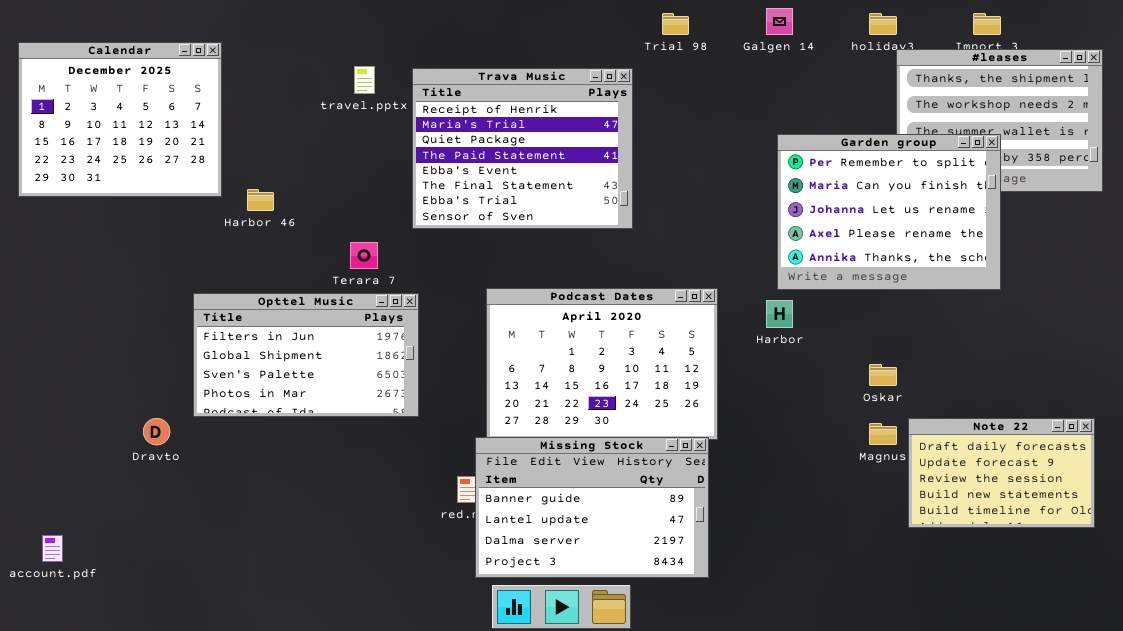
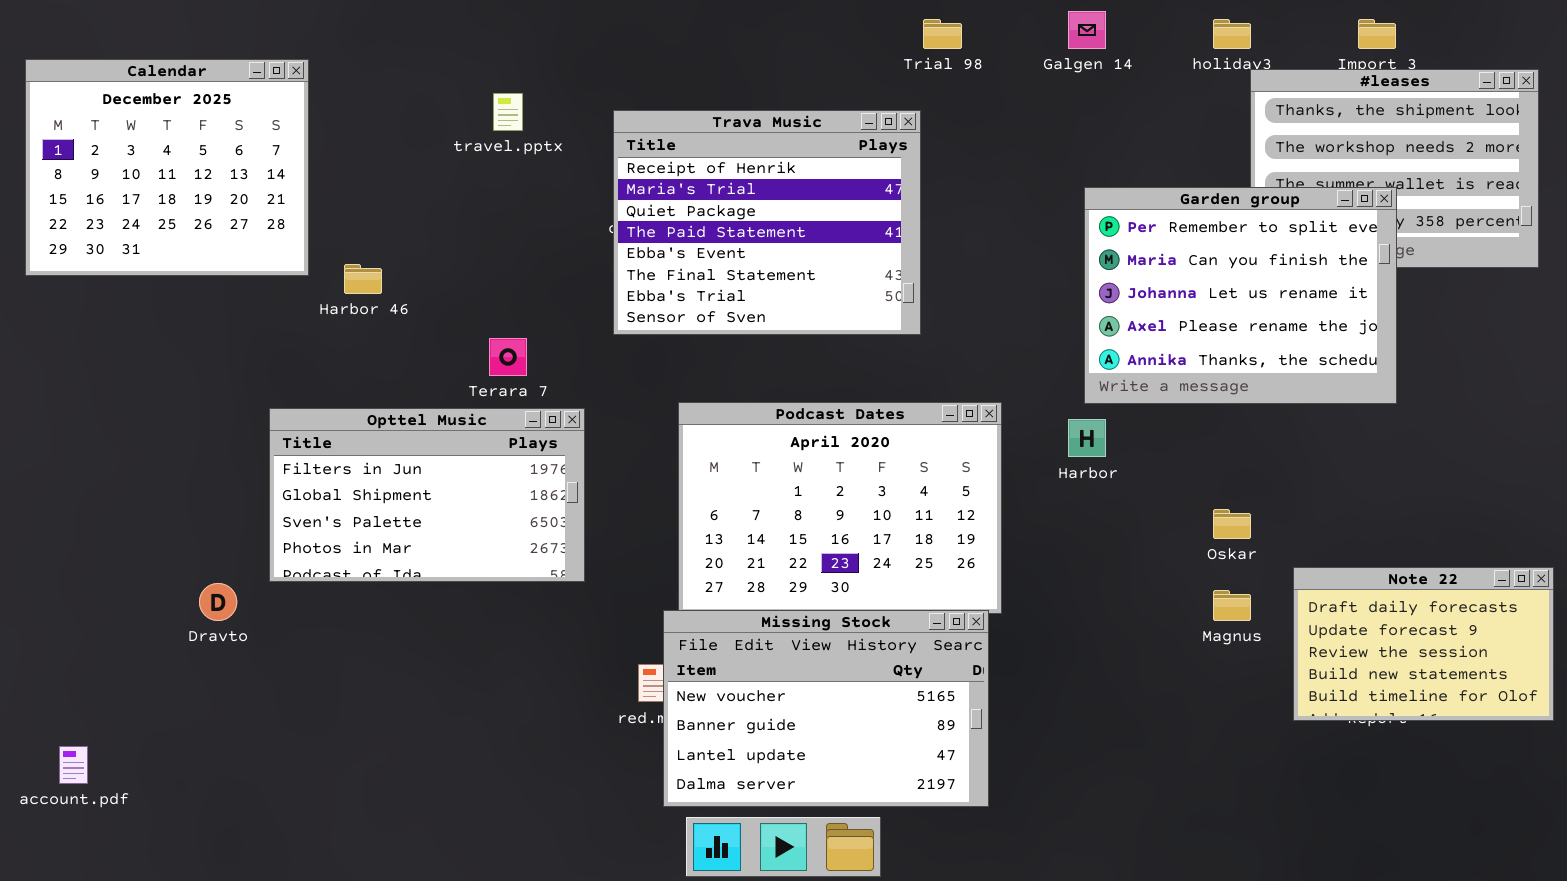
Trava Music: [412,68,633,229] -> [613,110,921,335], moved
Note 22: [908,418,1095,528] -> [1293,567,1554,721], moved
Missing Stock: [475,437,709,578] -> [663,610,989,807], scrolled up 1 row

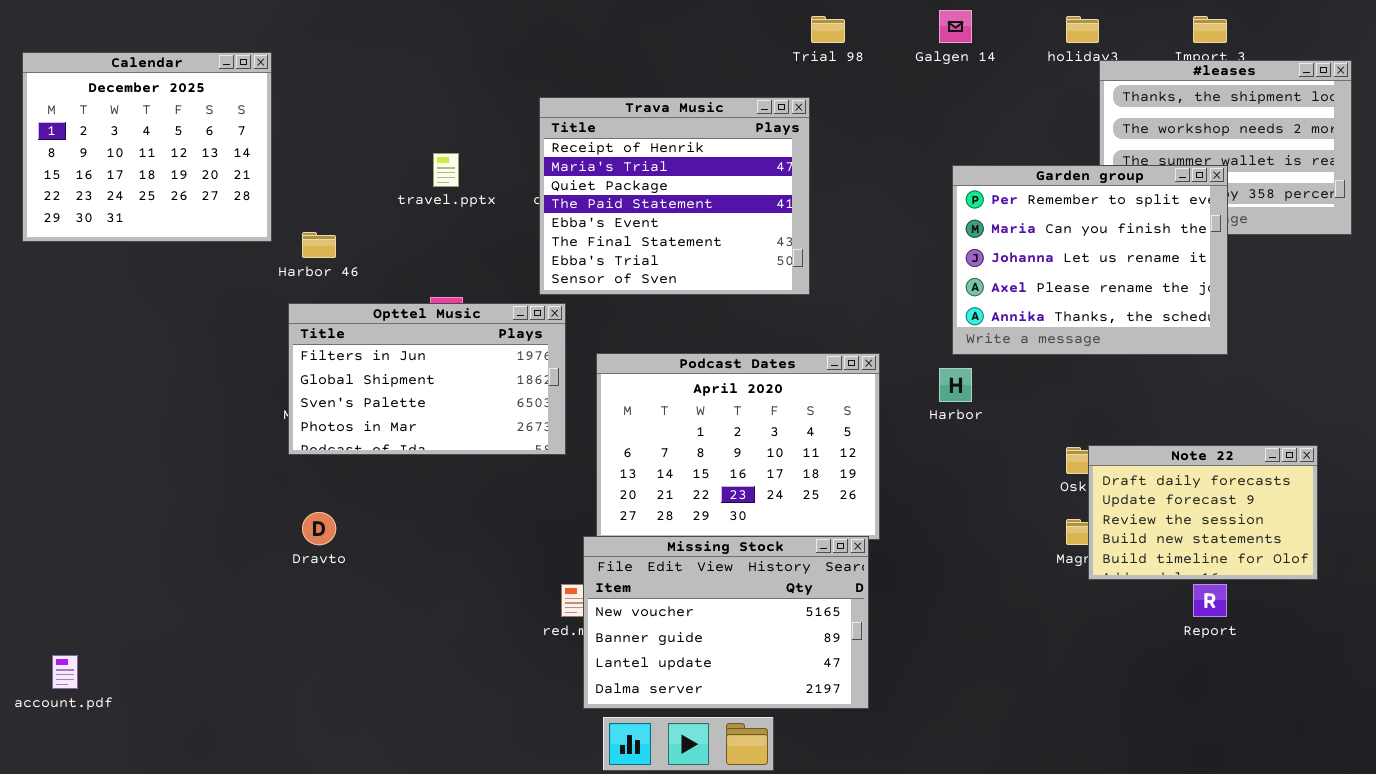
travel.pptx: [493,93,523,131] -> [433,153,459,187], moved
Opttel Music: [269,408,585,582] -> [288,303,566,455], moved
Note 22: [1293,567,1554,721] -> [1088,445,1318,580], moved
Dravto: [199,583,237,621] -> [302,512,336,545], moved

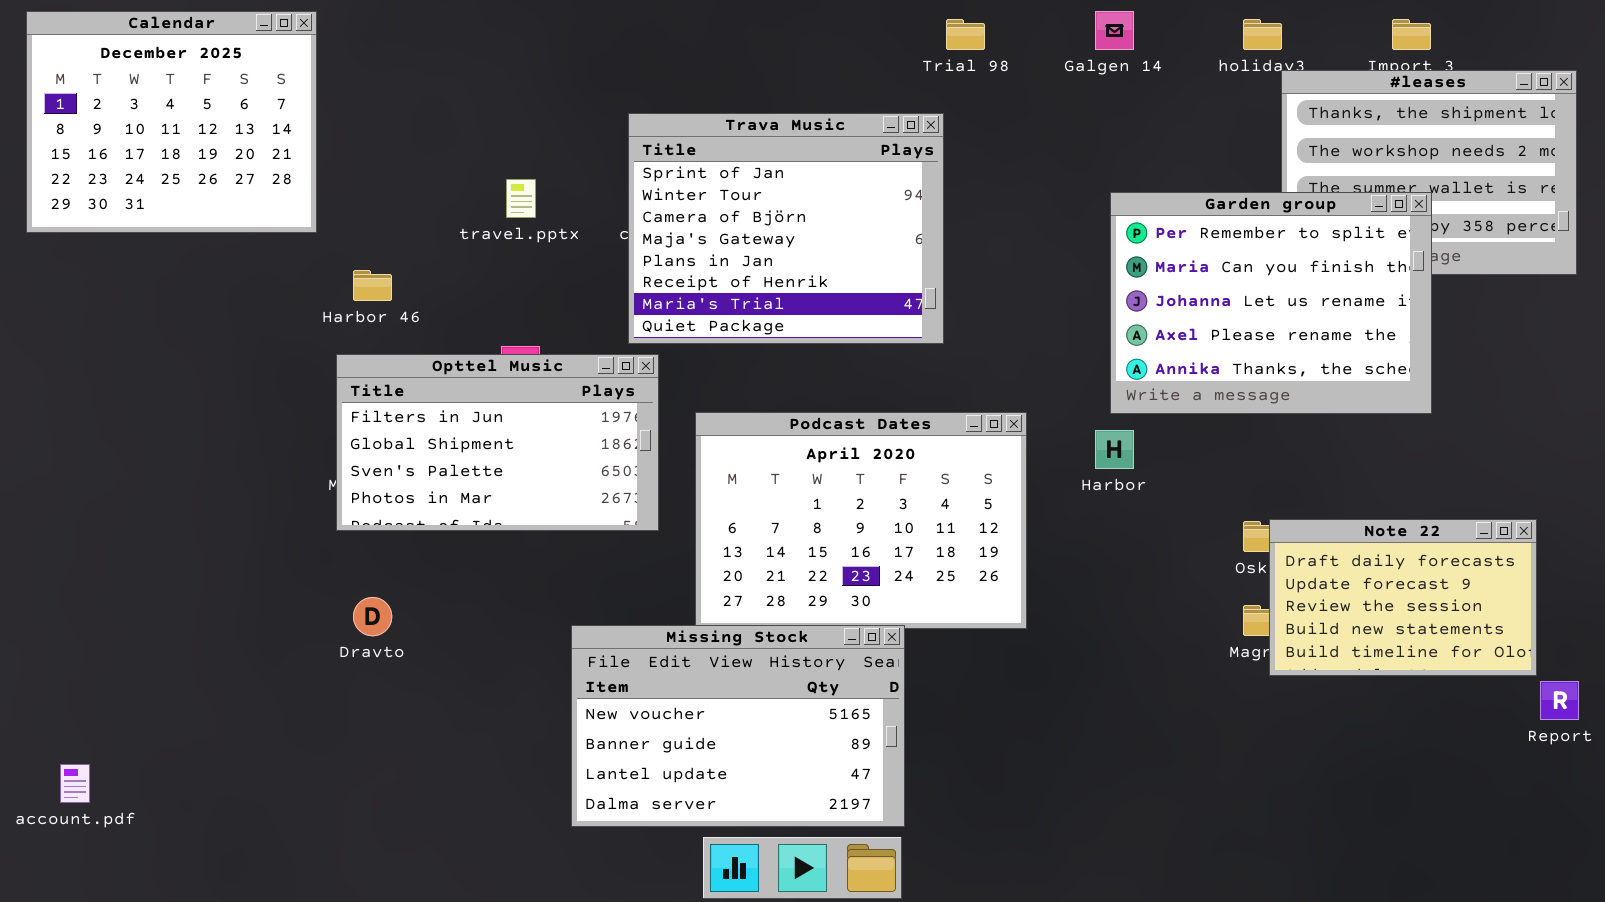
Calendar: [22,52,272,242] -> [26,11,317,233], moved
Trava Music: [539,97,810,295] -> [628,113,944,344], scrolled up 5 rows
Missing Stock: [583,536,869,709] -> [571,625,905,827], moved
Report: [1193,584,1227,617] -> [1540,681,1579,720], moved

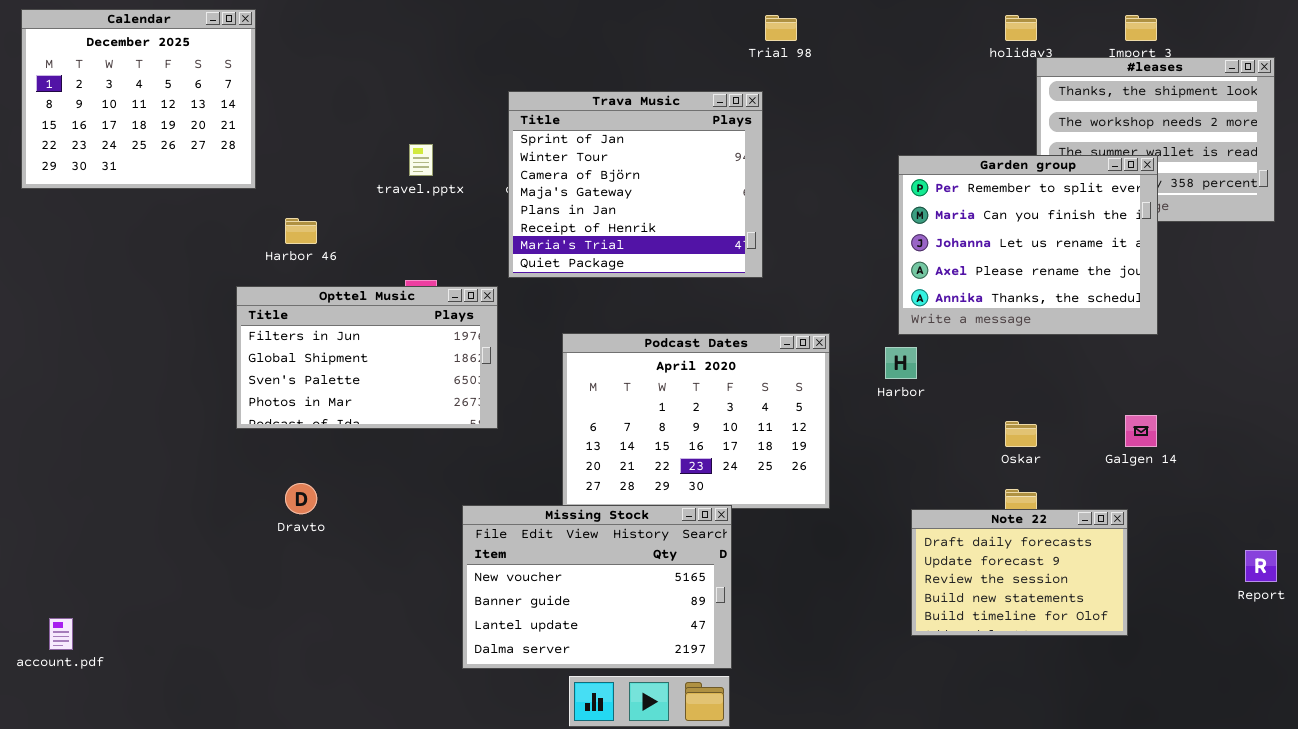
Galgen 14: [1095,11,1134,50] -> [1125,415,1157,447], moved
Opttel Music: [336,354,659,531] -> [236,286,498,429], moved
Note 22: [1269,519,1537,676] -> [911,509,1128,636], moved

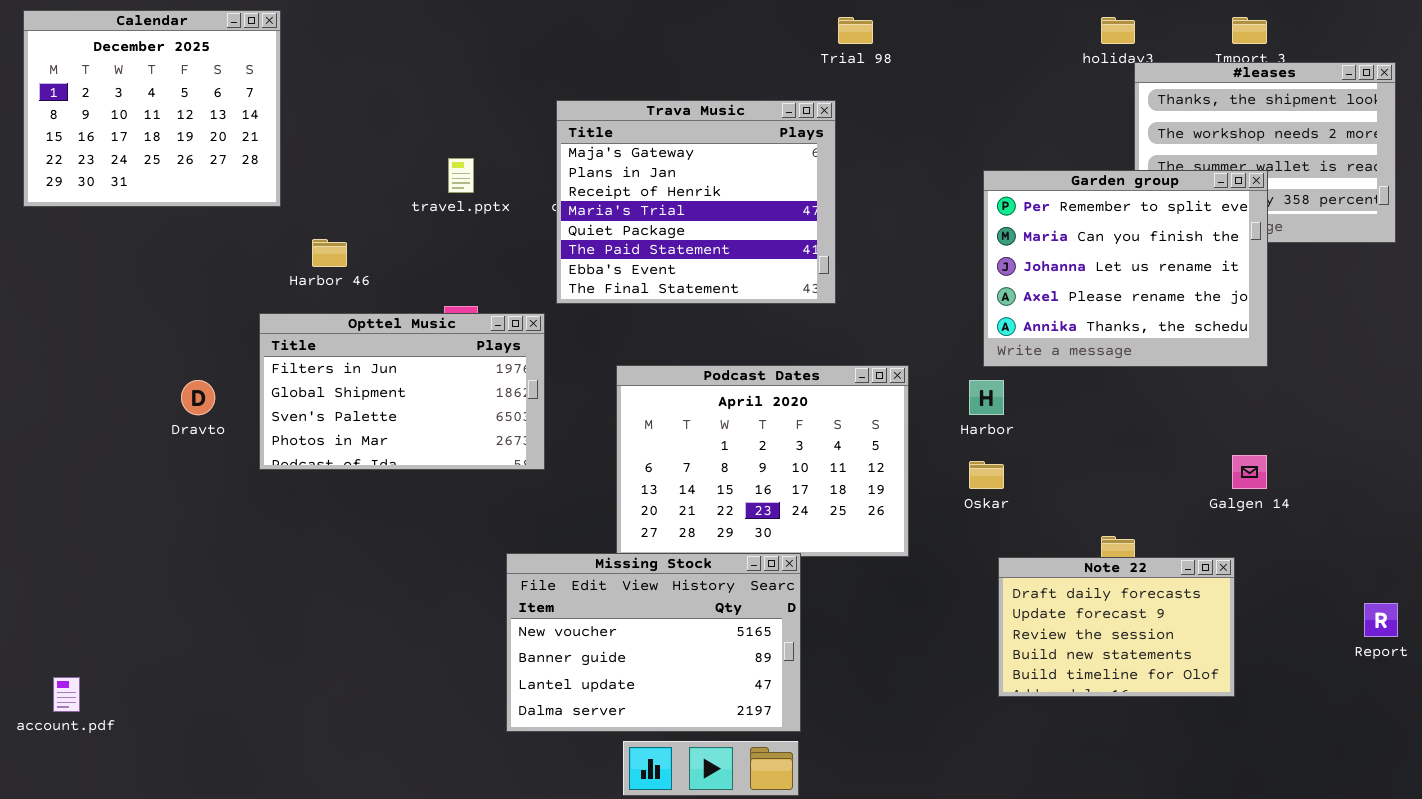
Trava Music: [508,91,763,278] -> [556,100,836,304], scrolled down 3 rows
Oskar: [1005,421,1037,447] -> [969,461,1004,489], moved
Dravto: [285,483,317,514] -> [181,380,215,415], moved

